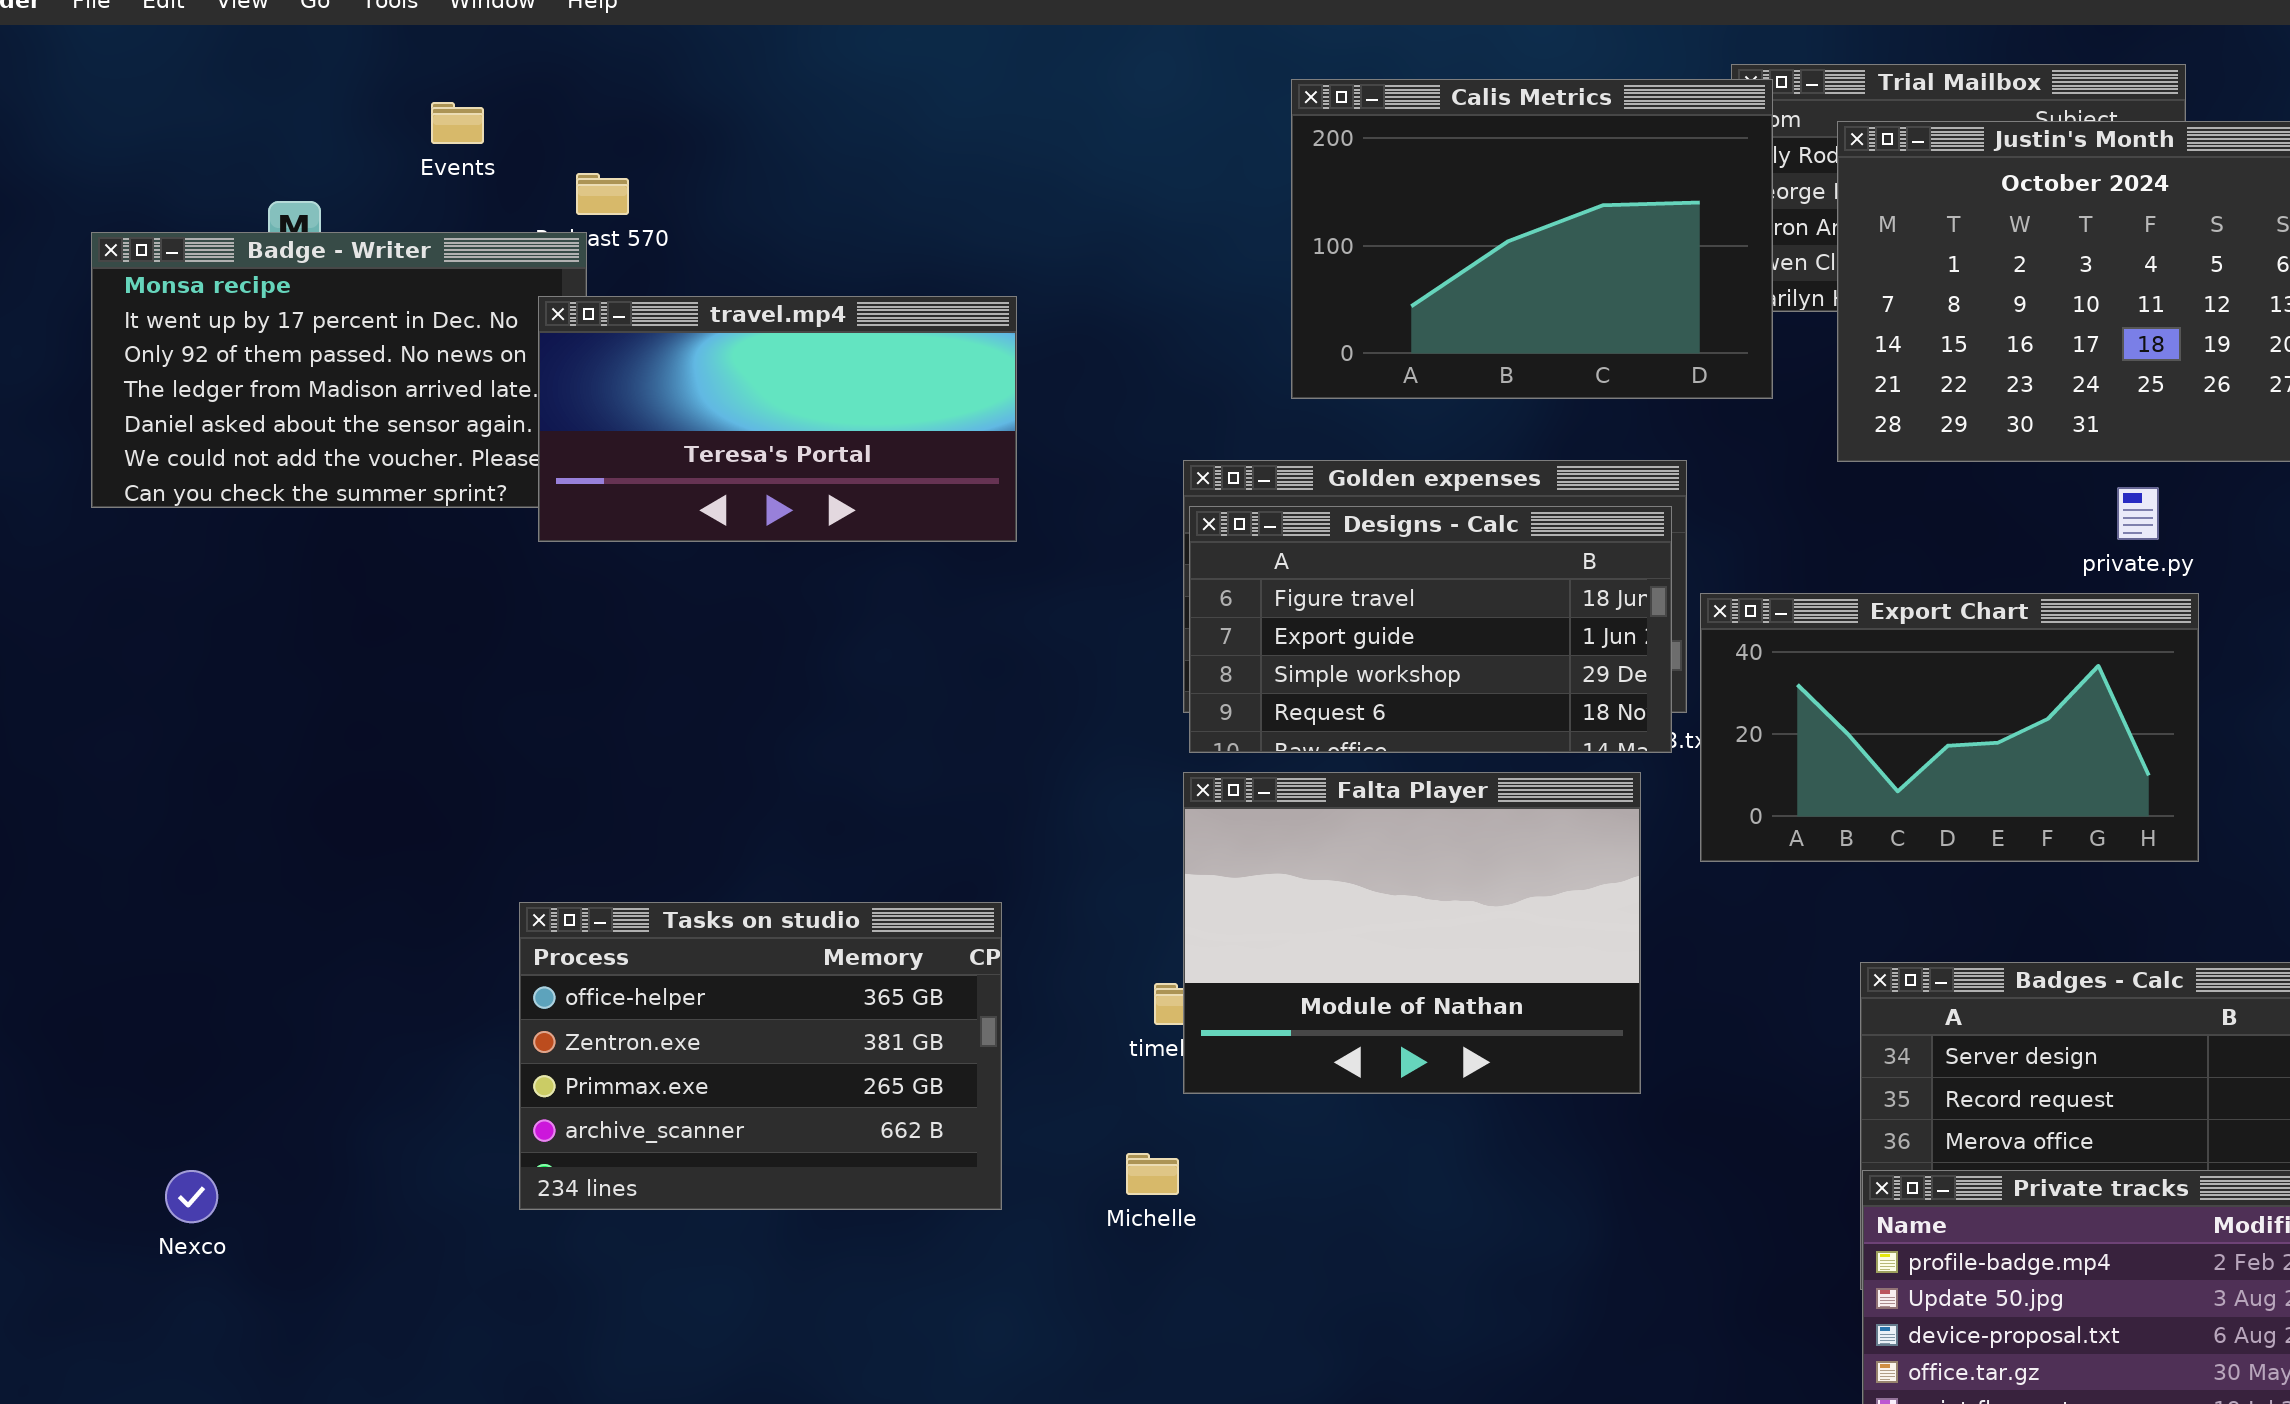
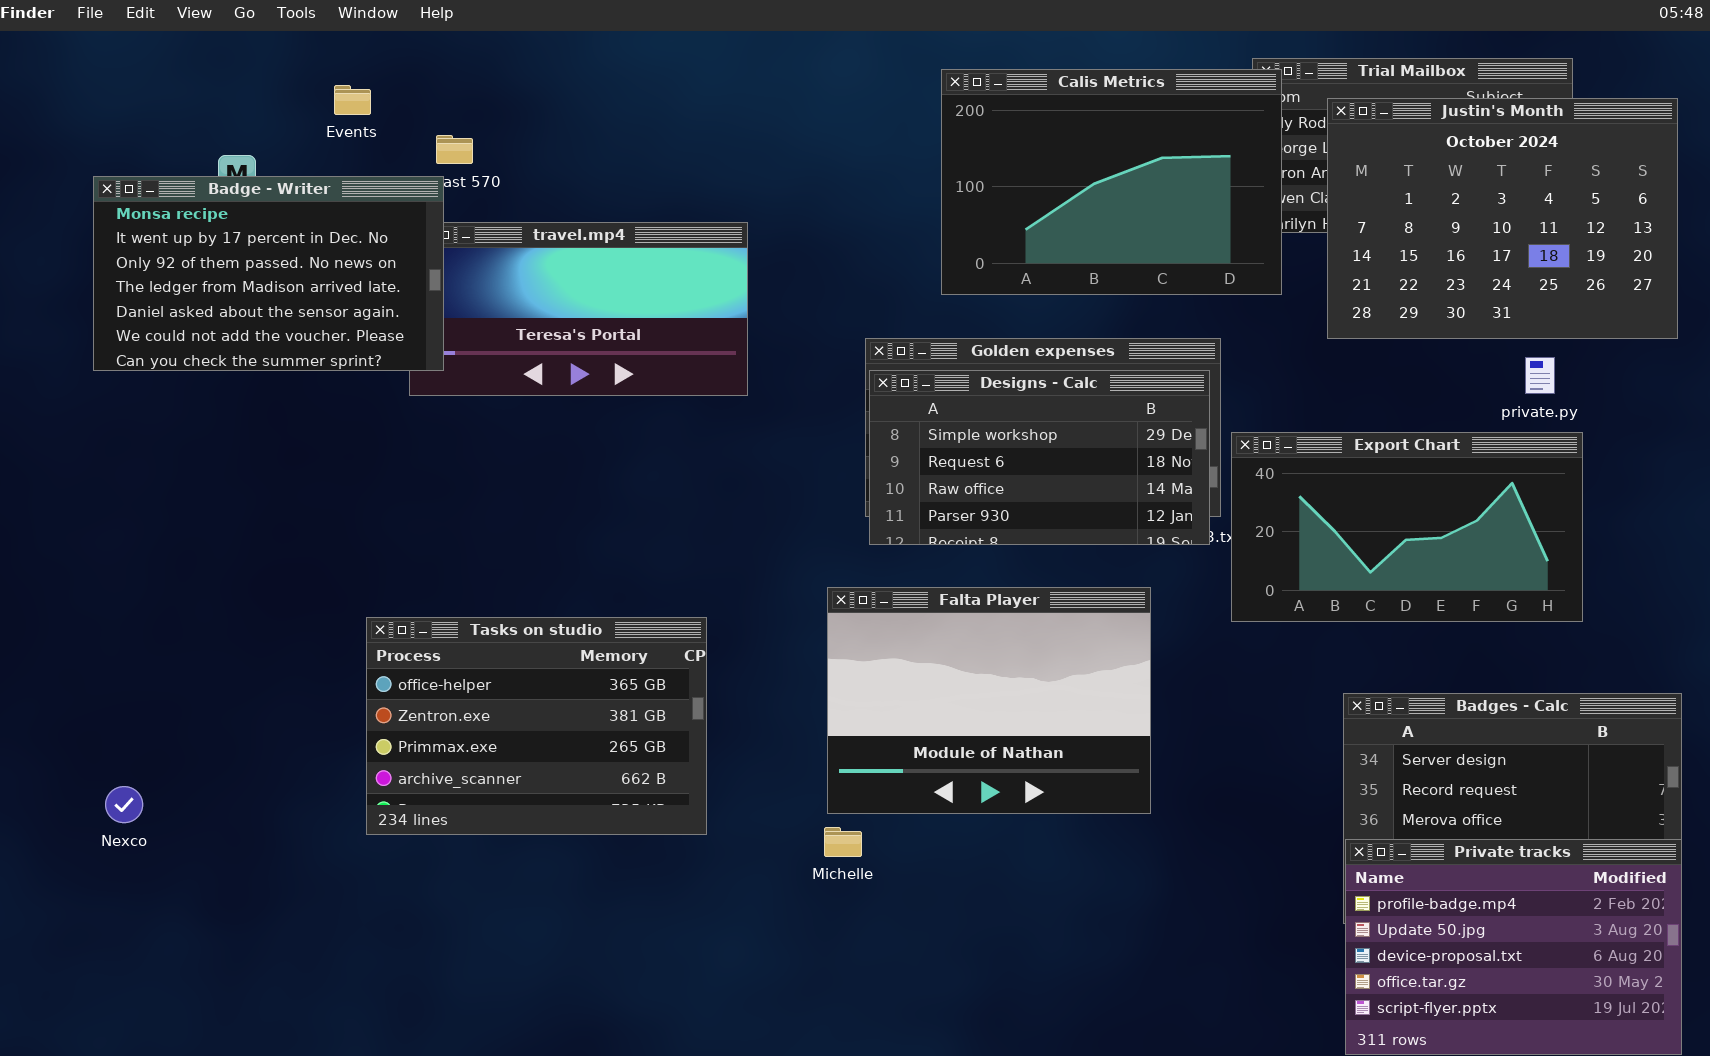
Badge - Writer: [91,232,587,508] -> [93,176,444,371], raised
Designs - Calc: [1189,506,1672,753] -> [869,370,1210,545], scrolled down 2 rows
Falta Player: [1183,772,1641,1094] -> [827,587,1151,814], moved
Tasks on studio: [519,902,1002,1210] -> [366,617,707,835], moved
Nexco: [165,1170,218,1223] -> [105,786,143,823], moved

